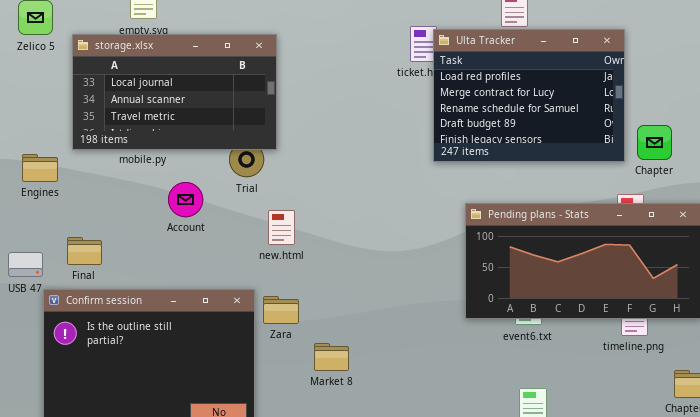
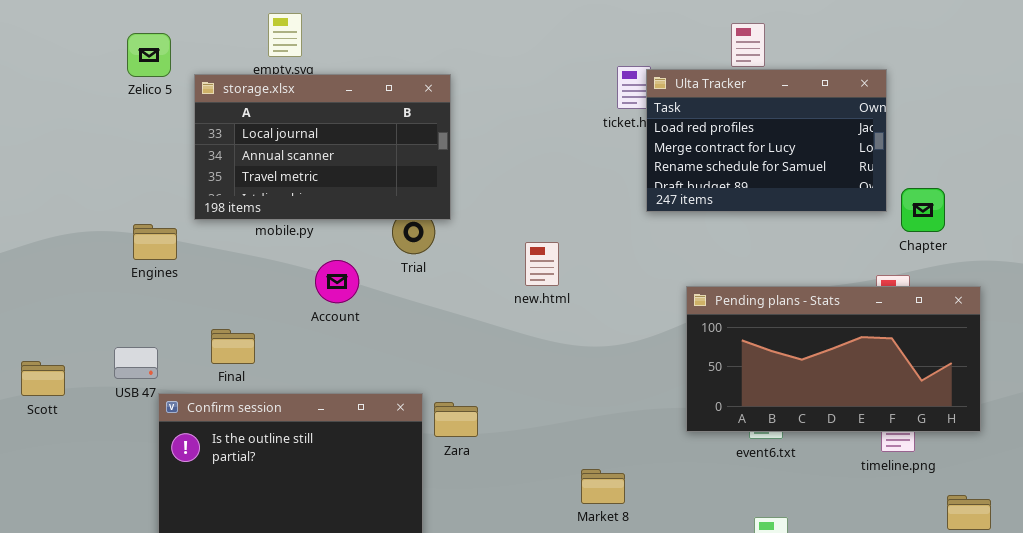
Ulta Tracker: [433,29,625,162] -> [646,69,887,212], resized
new.html: [268,210,295,245] -> [525,242,559,286], moved
Final: [67,237,102,265] -> [211,329,255,364], moved
Market 8: [314,343,349,371] -> [581,469,625,504], moved

